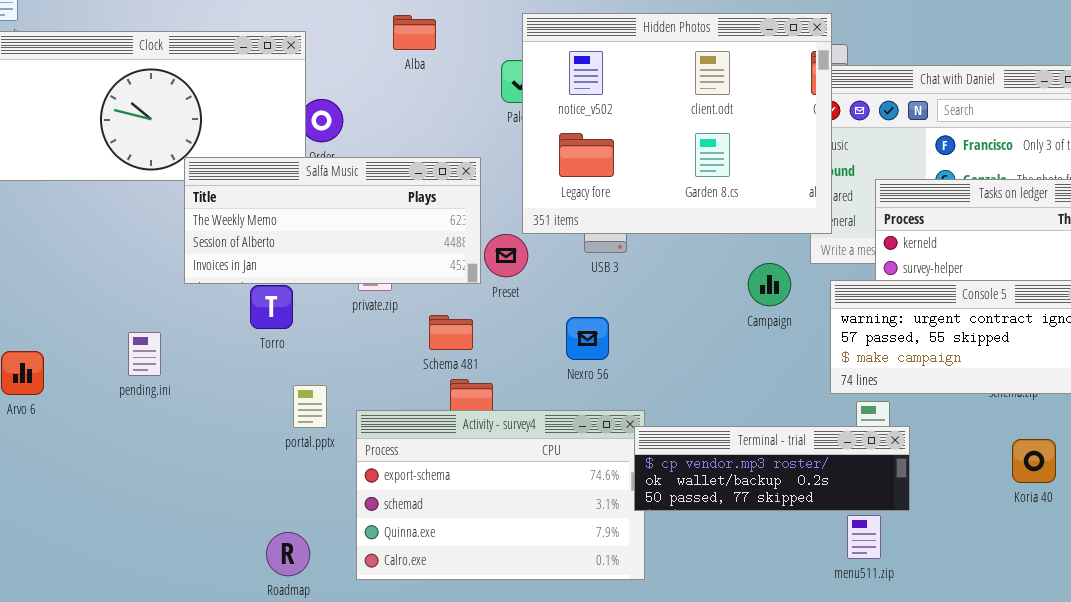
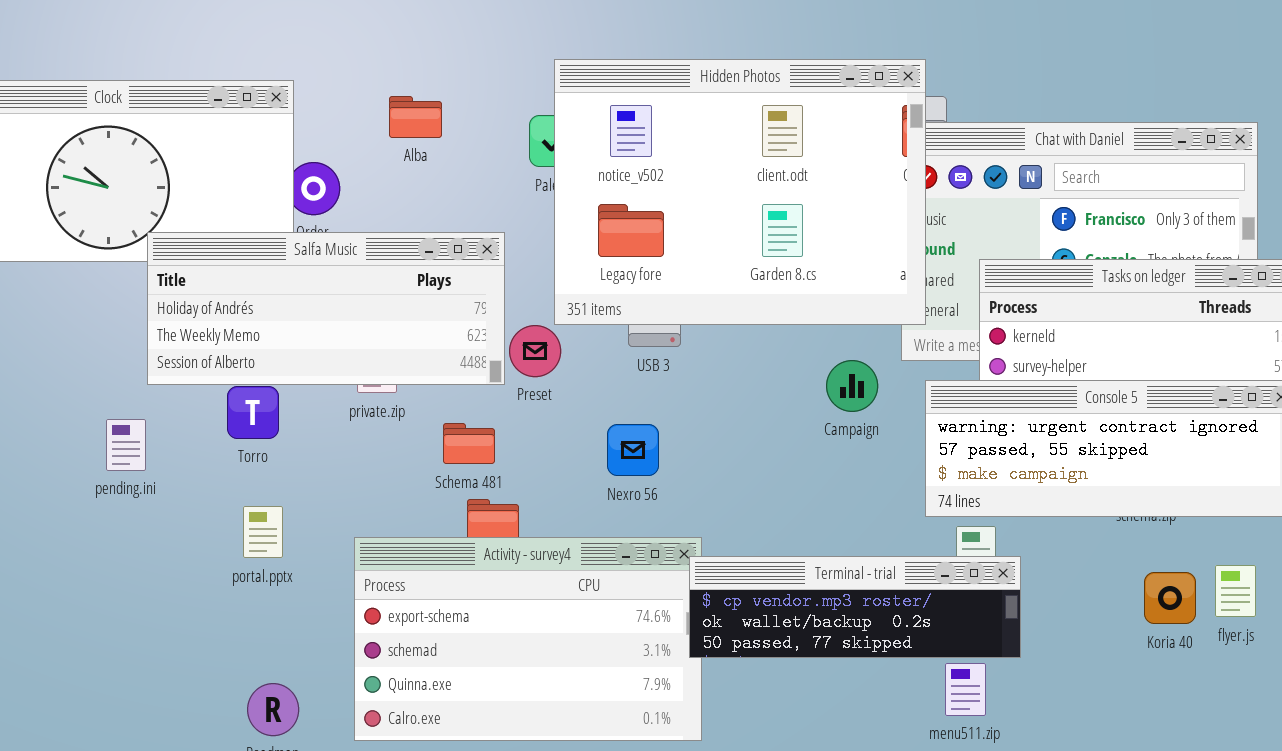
Alba: [393,15,436,50] -> [389,96,442,138], moved
Salfa Music: [184,157,481,284] -> [147,232,505,385], scrolled up 1 row
pending.ini: [128,332,161,376] -> [106,419,146,471], moved
portal.pptx: [293,385,327,428] -> [243,506,283,558], moved

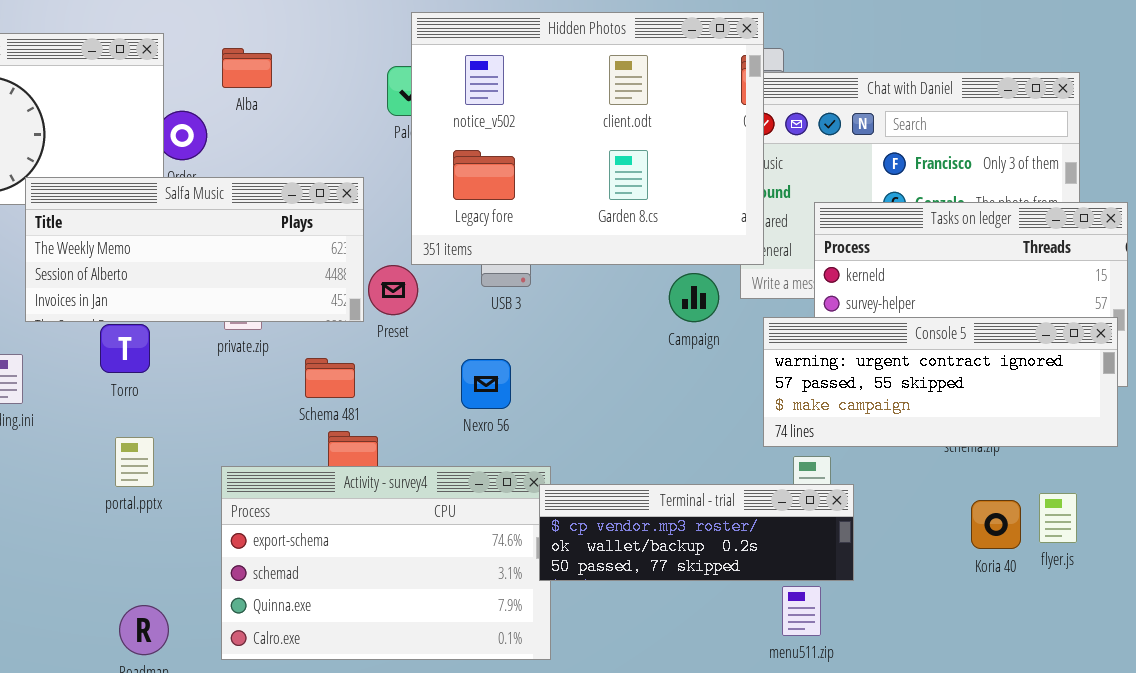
Alba: [389,96,442,138] -> [222,48,272,88], moved
Salfa Music: [147,232,505,385] -> [25,177,364,322], scrolled down 1 row
Campaign: [826,360,878,412] -> [669,273,719,322], moved

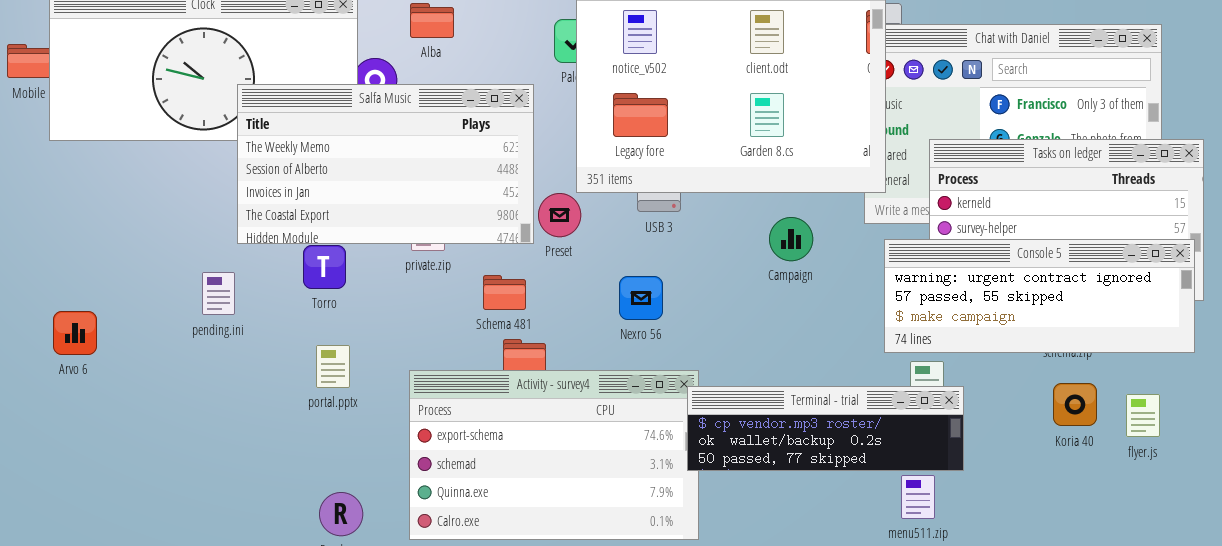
Salfa Music: [25,177,364,322] -> [237,84,534,244], resized
Campaign: [669,273,719,322] -> [769,217,813,261], moved
Koria 40: [971,500,1021,549] -> [1053,383,1097,426], moved

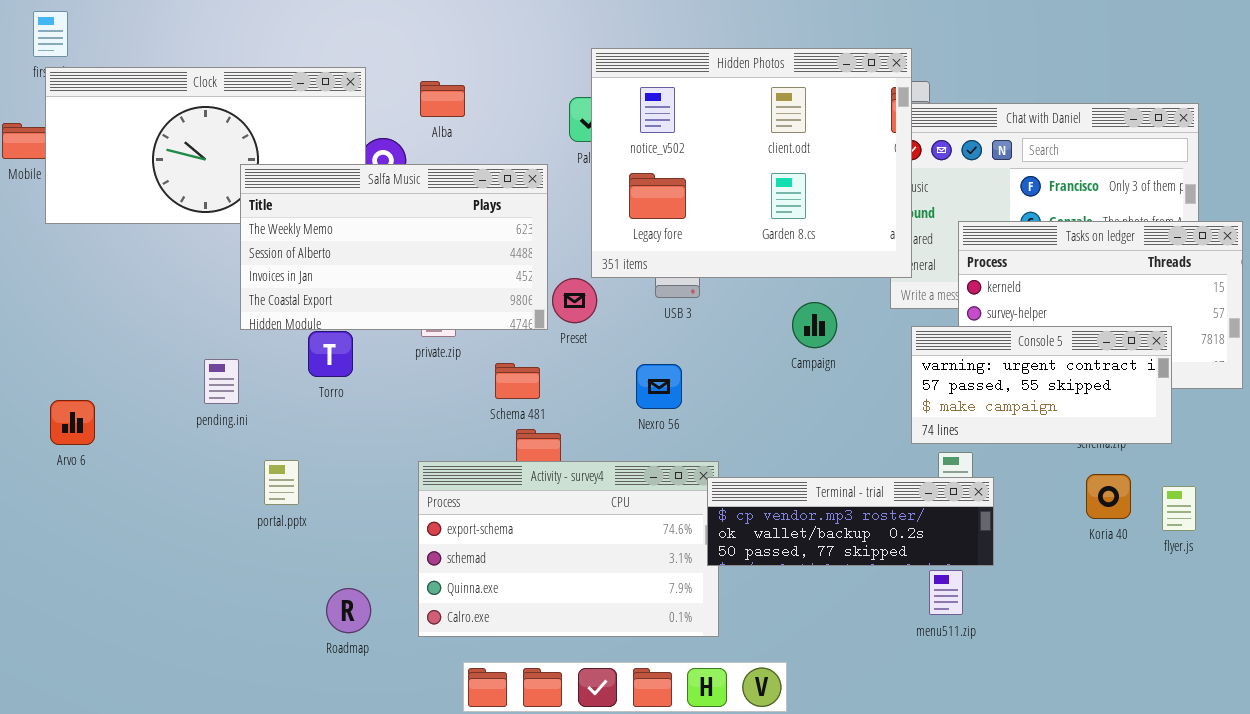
Console 5: [884,239,1195,353] -> [911,326,1172,444], resized
portal.pptx: [316,345,350,388] -> [264,460,299,505], moved

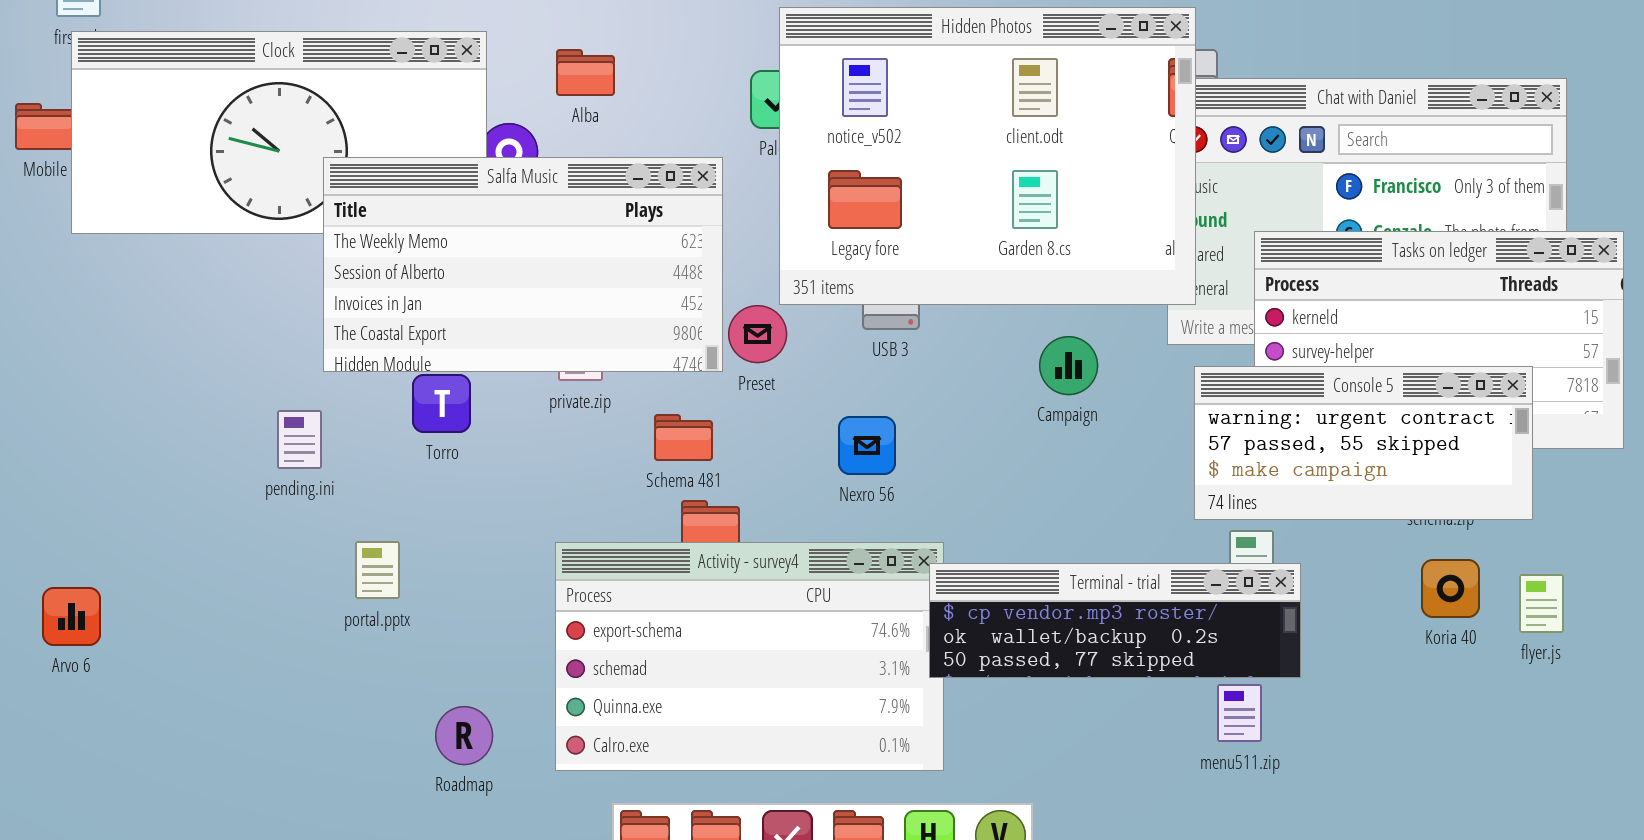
Arvo 6: [50,400,95,445] -> [42,587,101,646], moved

